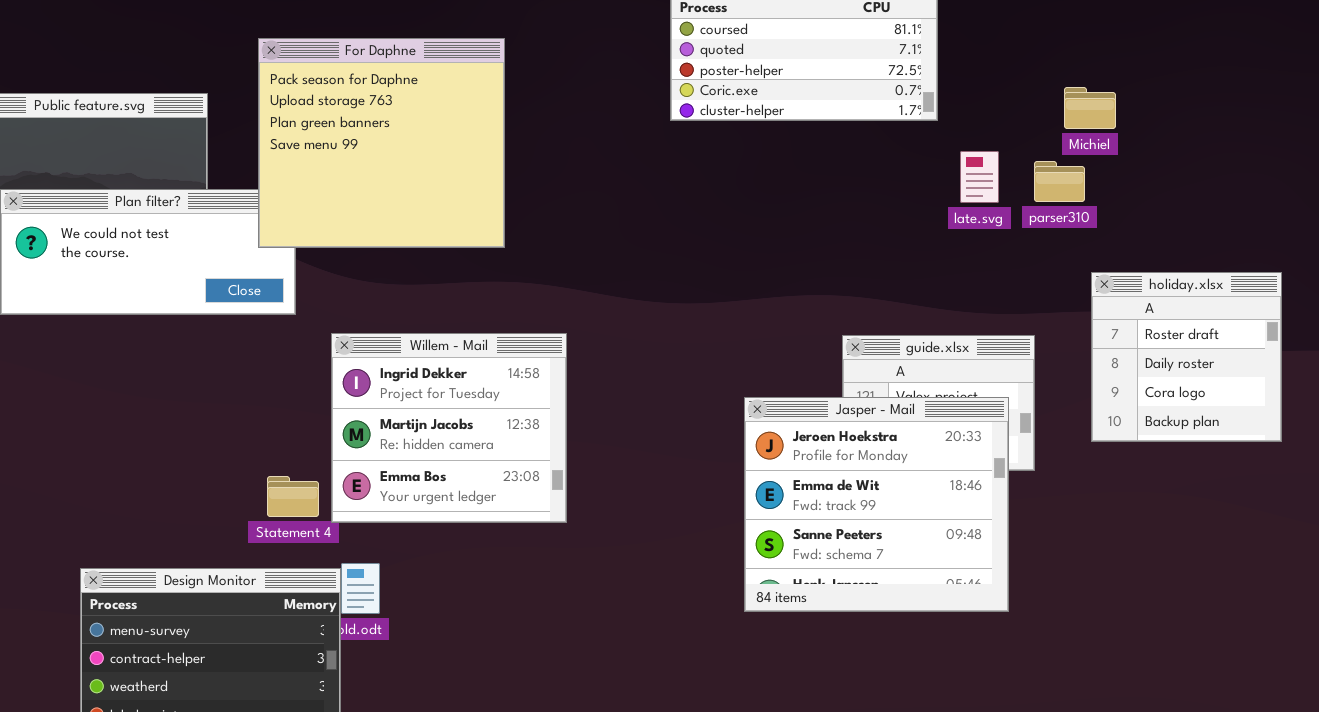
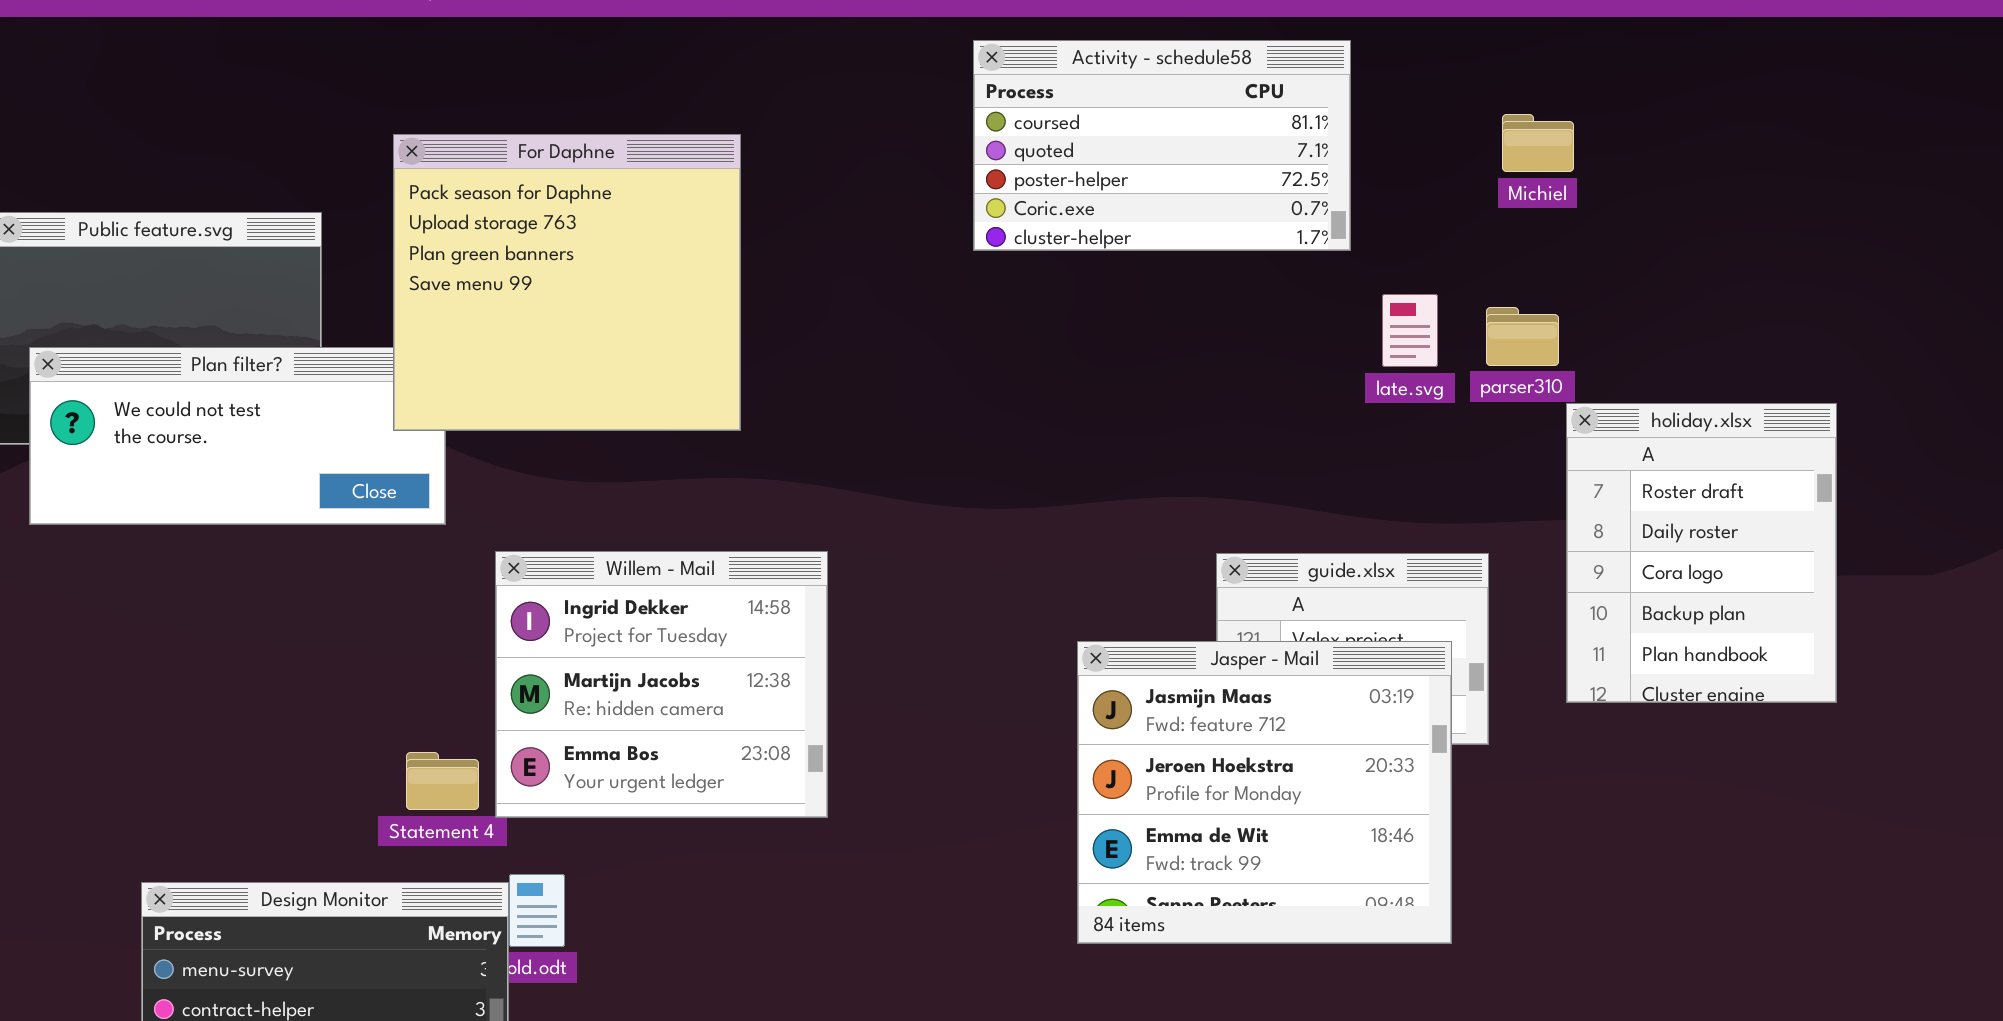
Michiel: [1064,87,1116,129] -> [1502,114,1574,172], moved
holiday.xlsx: [1091,272,1282,442] -> [1566,403,1837,703], resized
Jasper - Mail: [744,397,1009,612] -> [1077,641,1452,944], scrolled up 1 row

